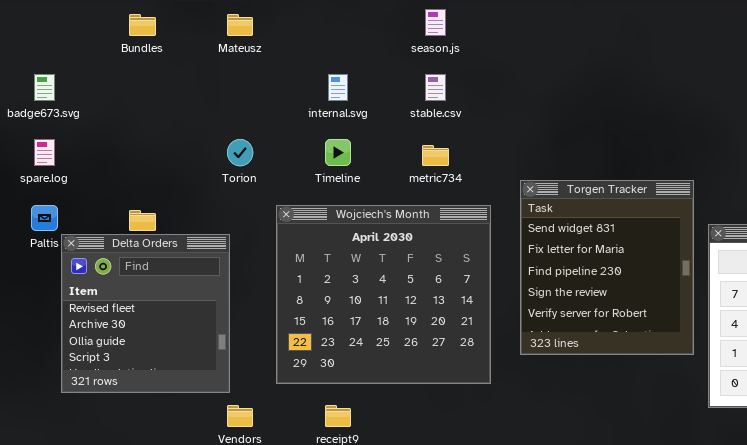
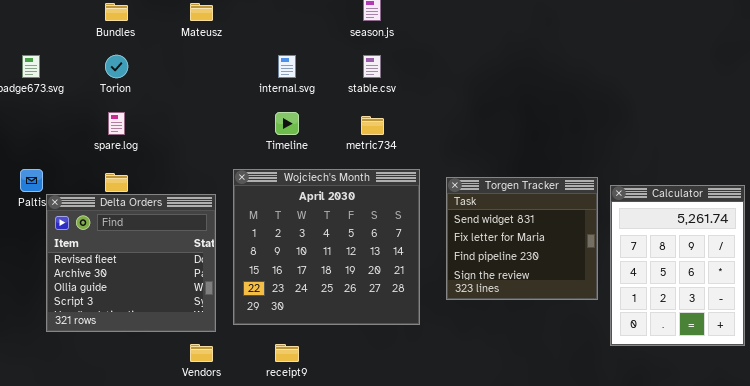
spare.log: [34,139,55,166] -> [108,112,125,135], moved
Torion: [227,139,253,166] -> [105,55,128,78], moved
Torgen Tracker: [520,180,694,355] -> [446,177,598,300], resized
Delta Orders: [61,234,230,393] -> [46,194,216,332], resized

